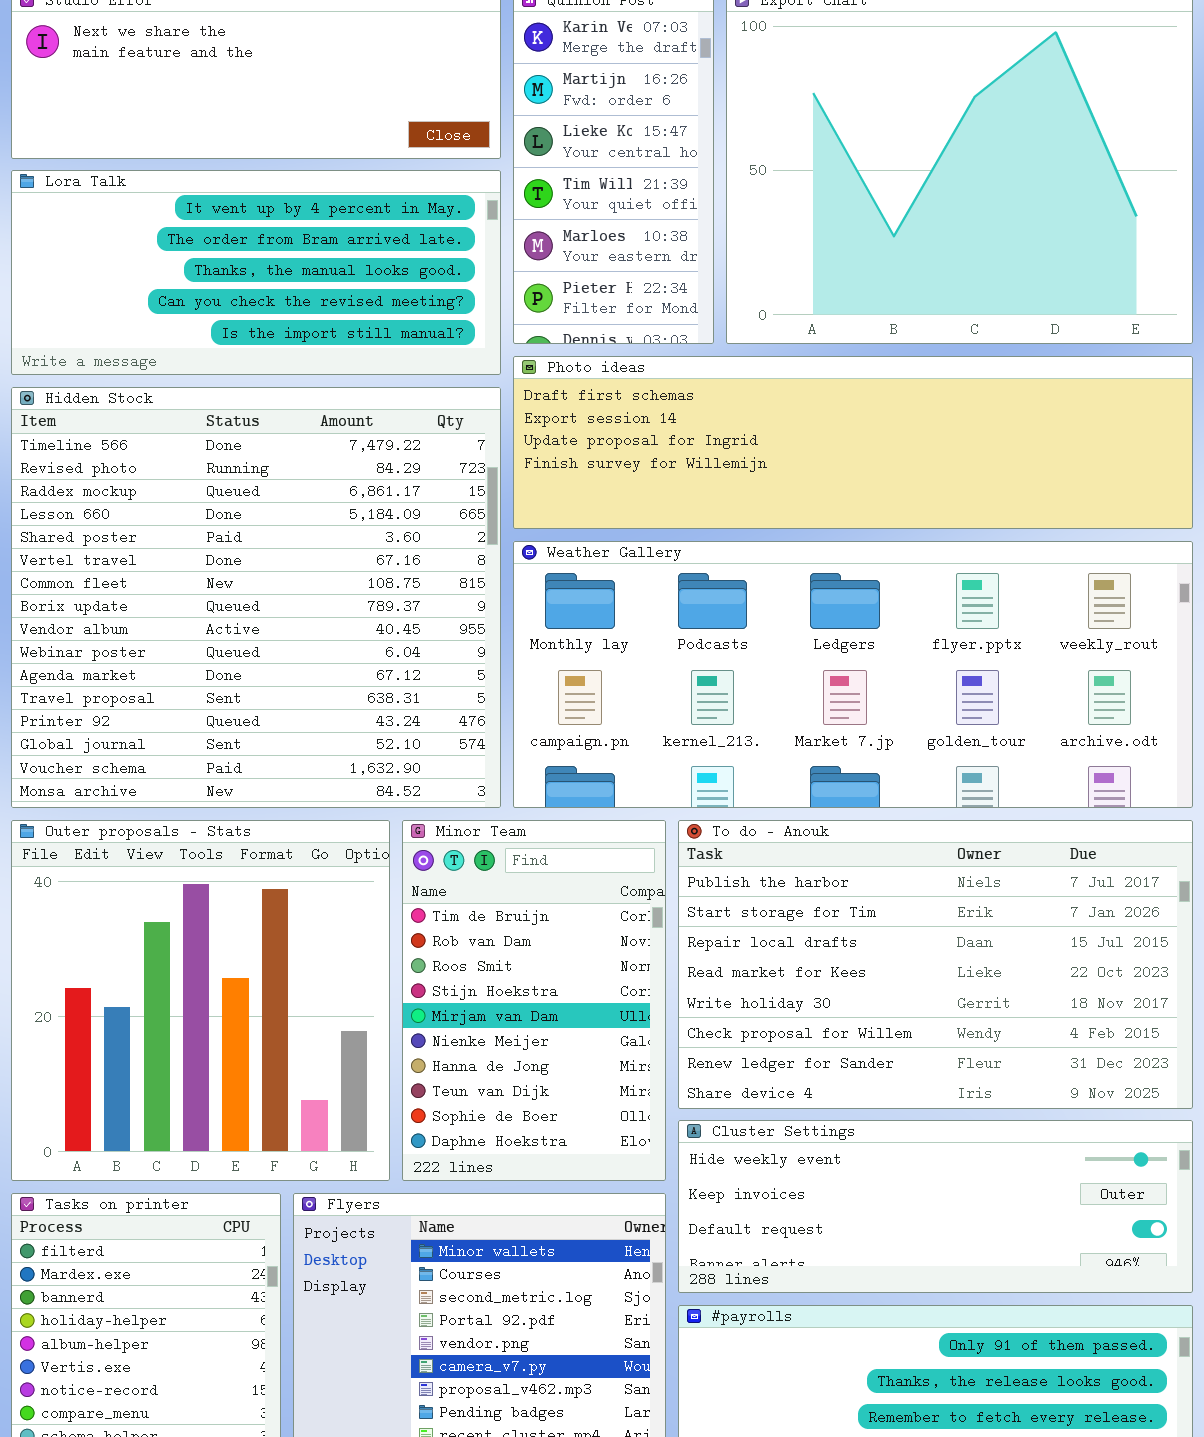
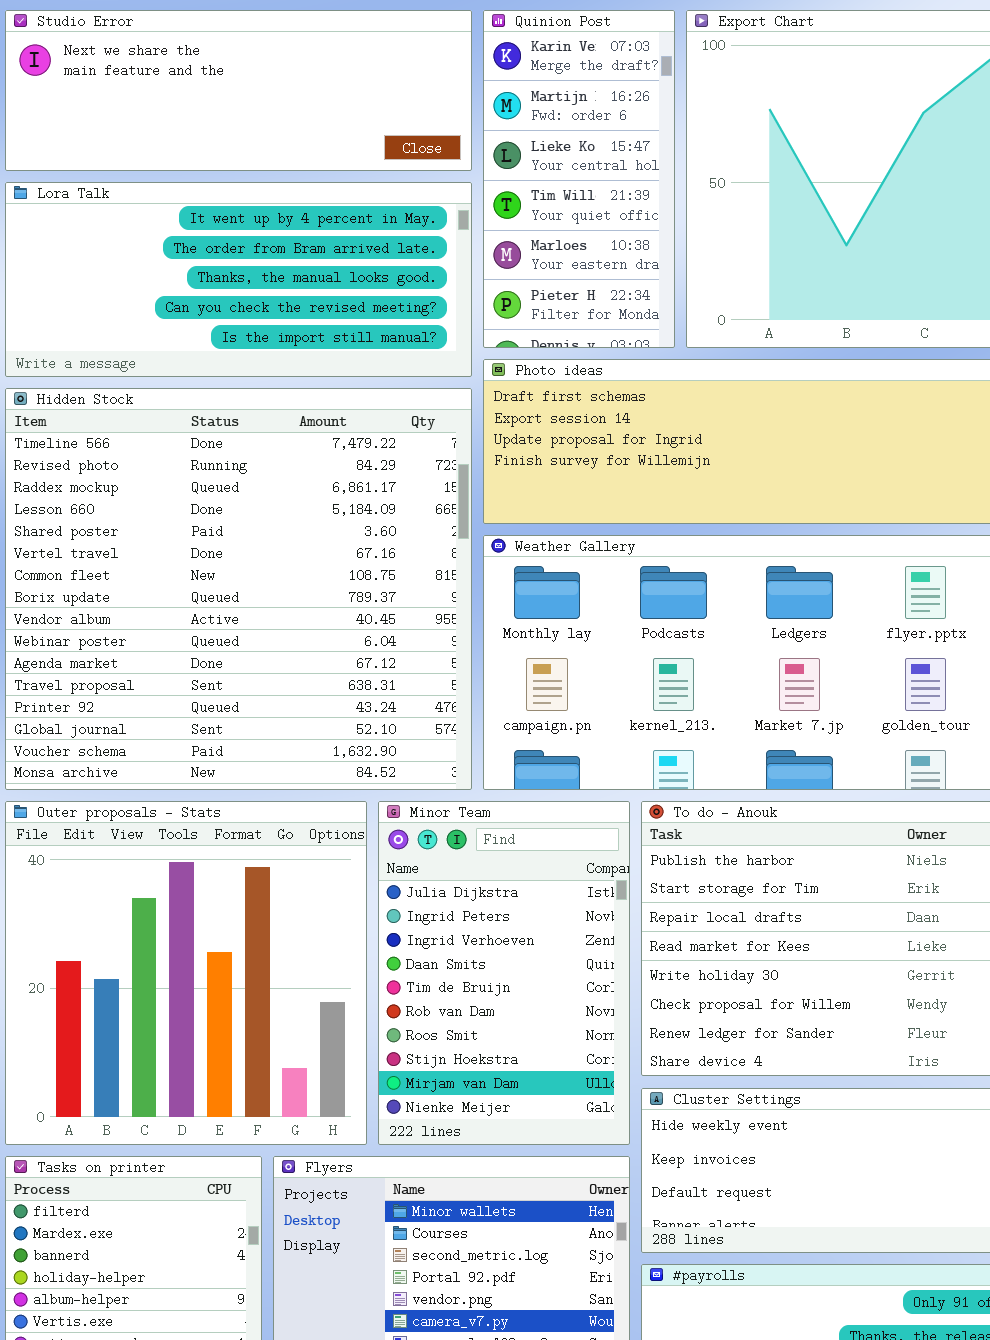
Minor Team: [402,820,666,1181] -> [378,801,630,1145], scrolled up 4 rows

